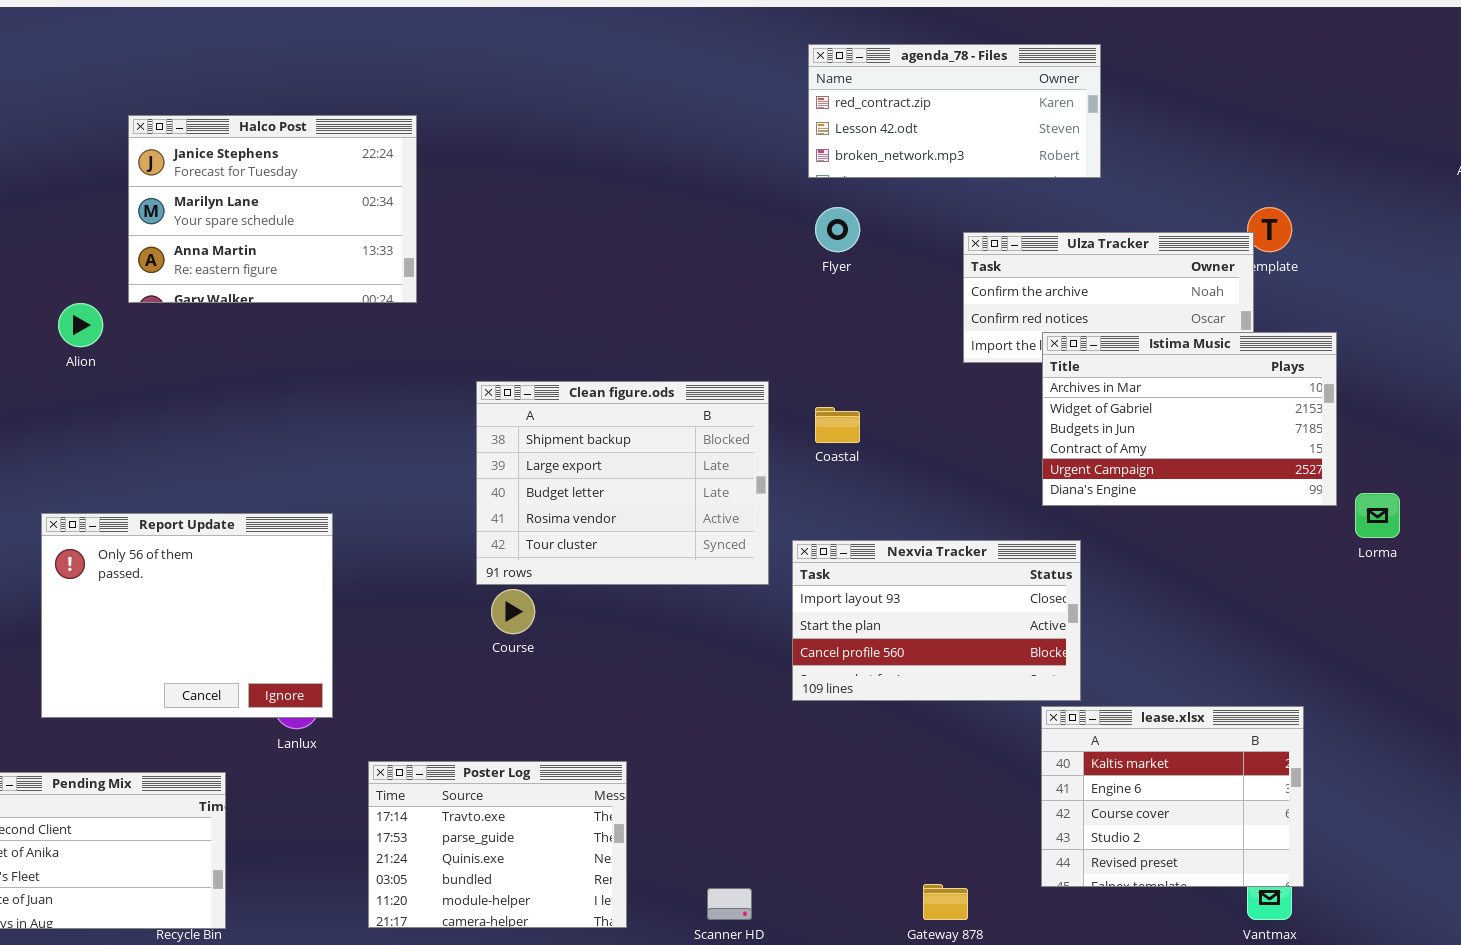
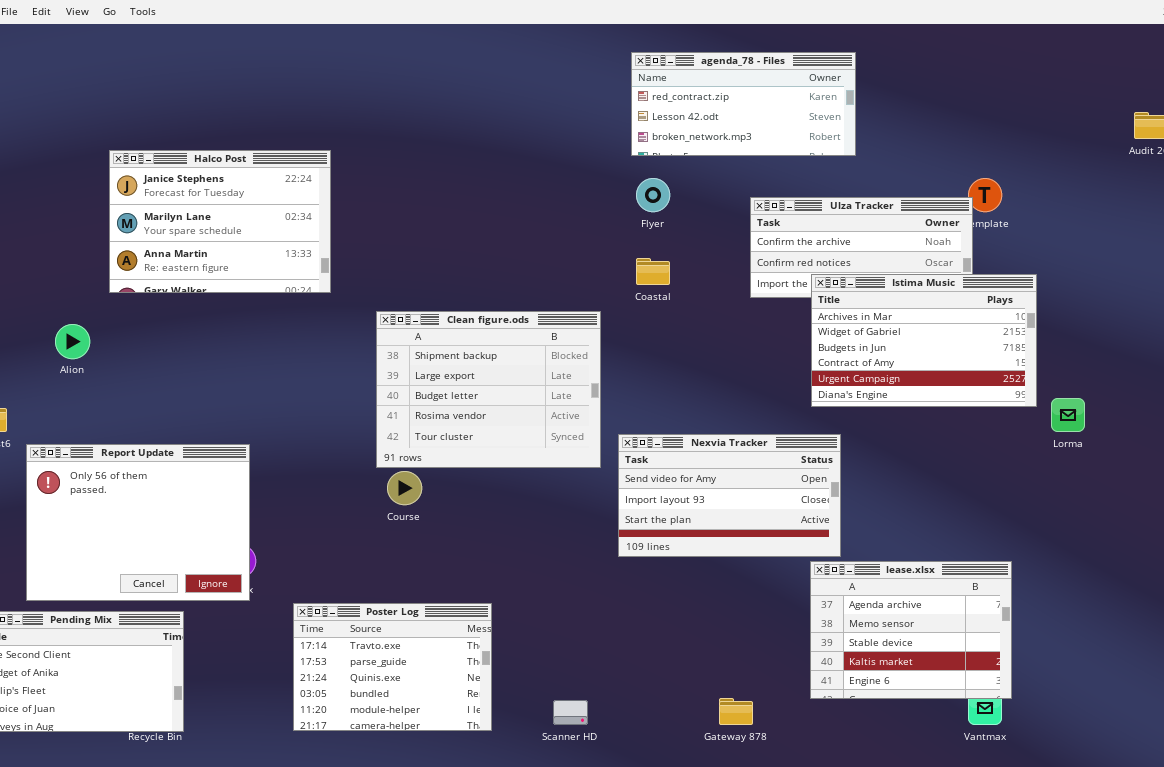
Halco Post: [128,115,417,303] -> [109,150,331,293], moved
Alion: [58,303,103,347] -> [55,324,90,359], moved
Coastal: [815,407,860,443] -> [636,258,670,285], moved
Report Update: [41,513,333,718] -> [26,444,250,601], moved
Nexvia Tracker: [792,540,1081,701] -> [618,434,841,557], scrolled up 1 row
lease.xlsx: [1041,706,1304,887] -> [810,561,1012,699], scrolled up 3 rows

